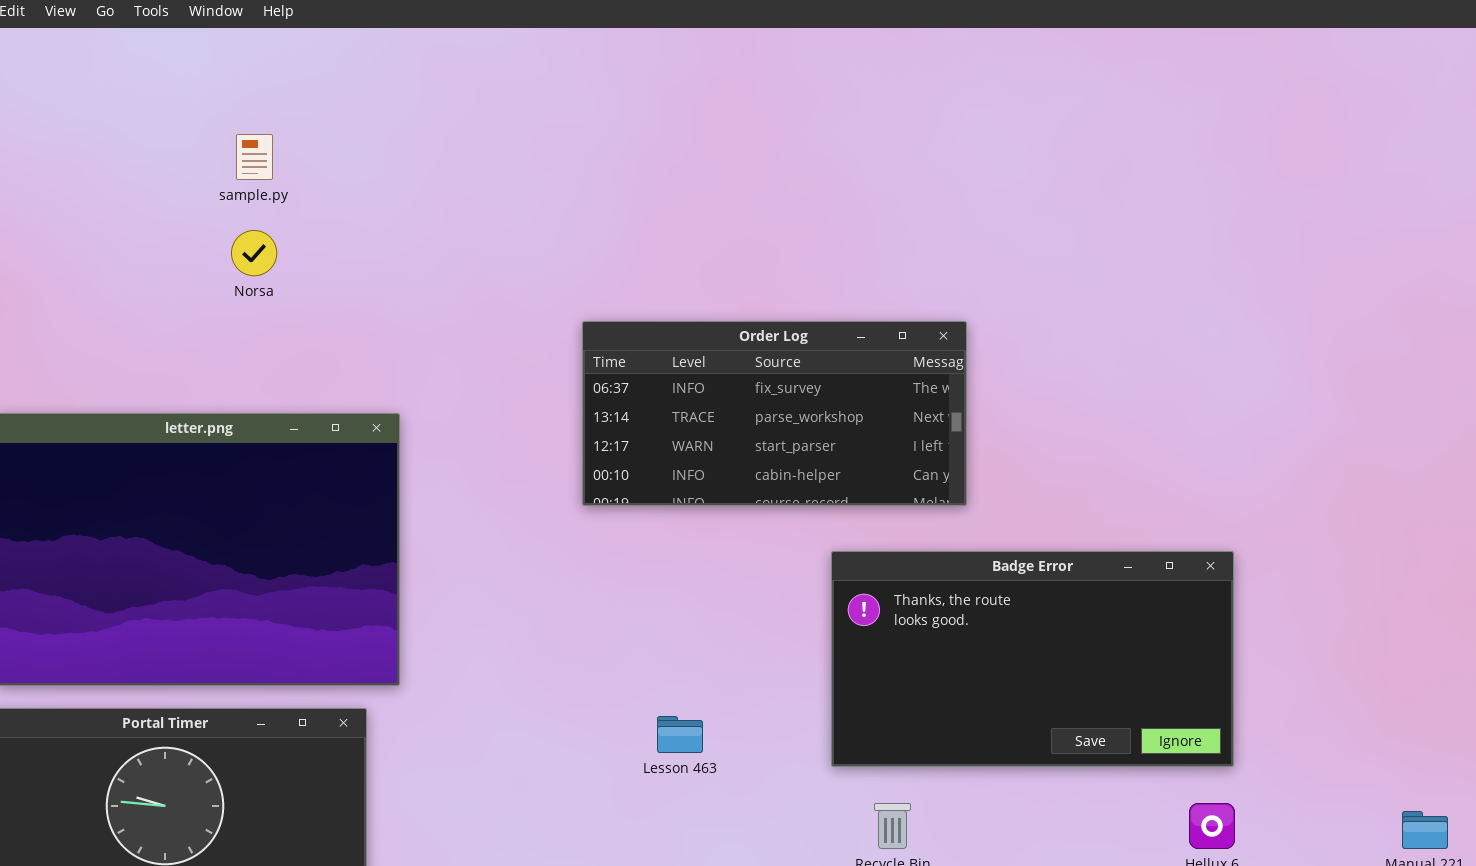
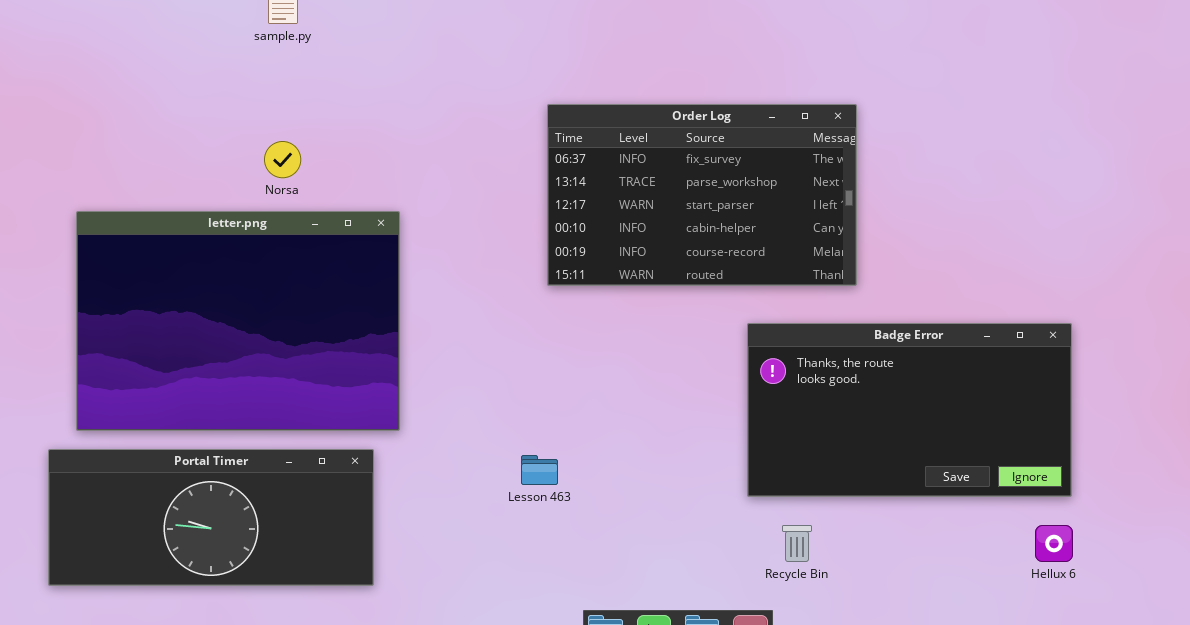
Norsa: [231,230,277,276] -> [264,141,301,178], moved
Order Log: [582,321,967,506] -> [547,104,857,286], resized
Lesson 463: [657,716,703,753] -> [521,455,558,485], moved

